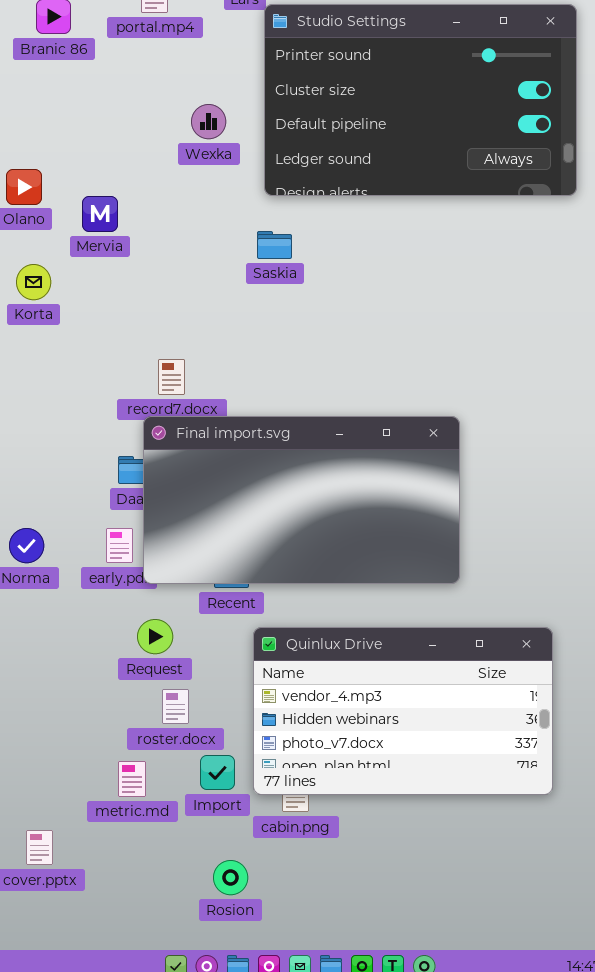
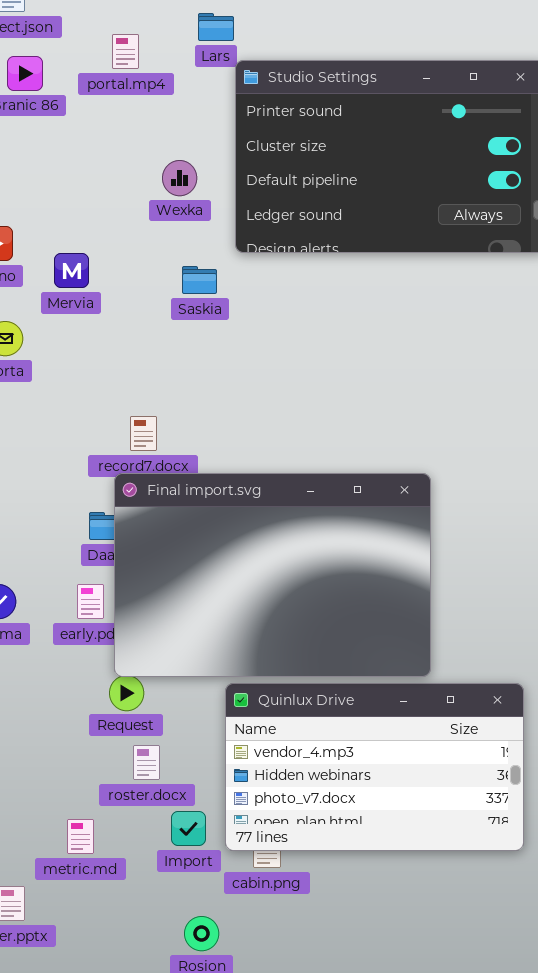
Saskia: [257,231,292,259] -> [182,266,217,294], moved
Final import.svg: [143,416,460,584] -> [114,473,431,677], resized
metric.md: [118,761,146,797] -> [67,819,94,854], moved

